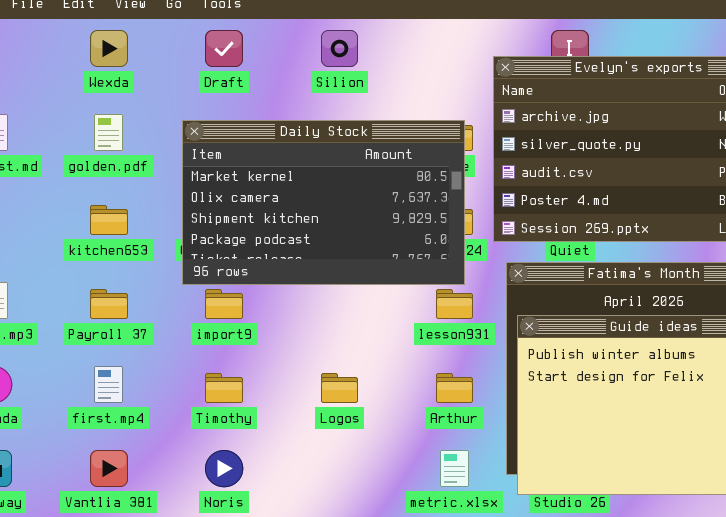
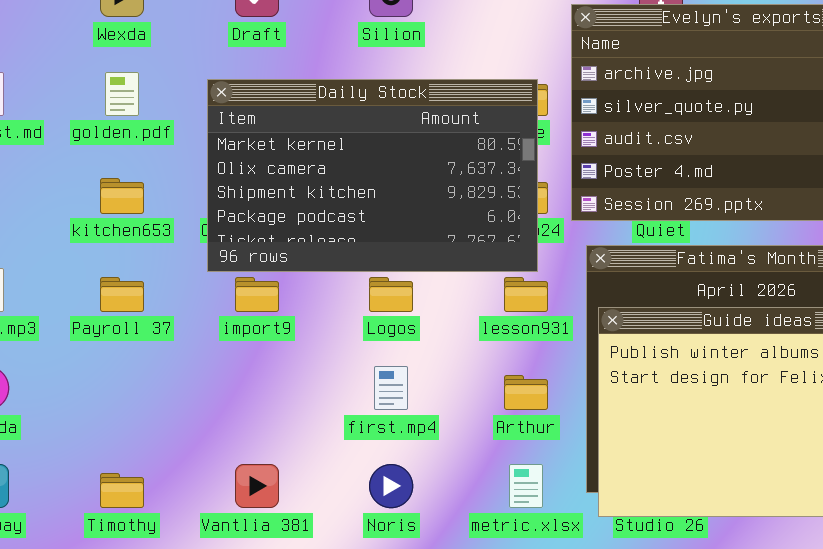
first.mp4: [94,366,123,403] -> [374,366,408,410], moved
Timothy: [205,373,243,403] -> [100,473,144,508], moved
Logos: [321,373,358,403] -> [369,277,413,312], moved
Vantlia 381: [90,450,128,487] -> [235,464,279,508], moved
Noris: [205,450,243,487] -> [369,464,413,508], moved

